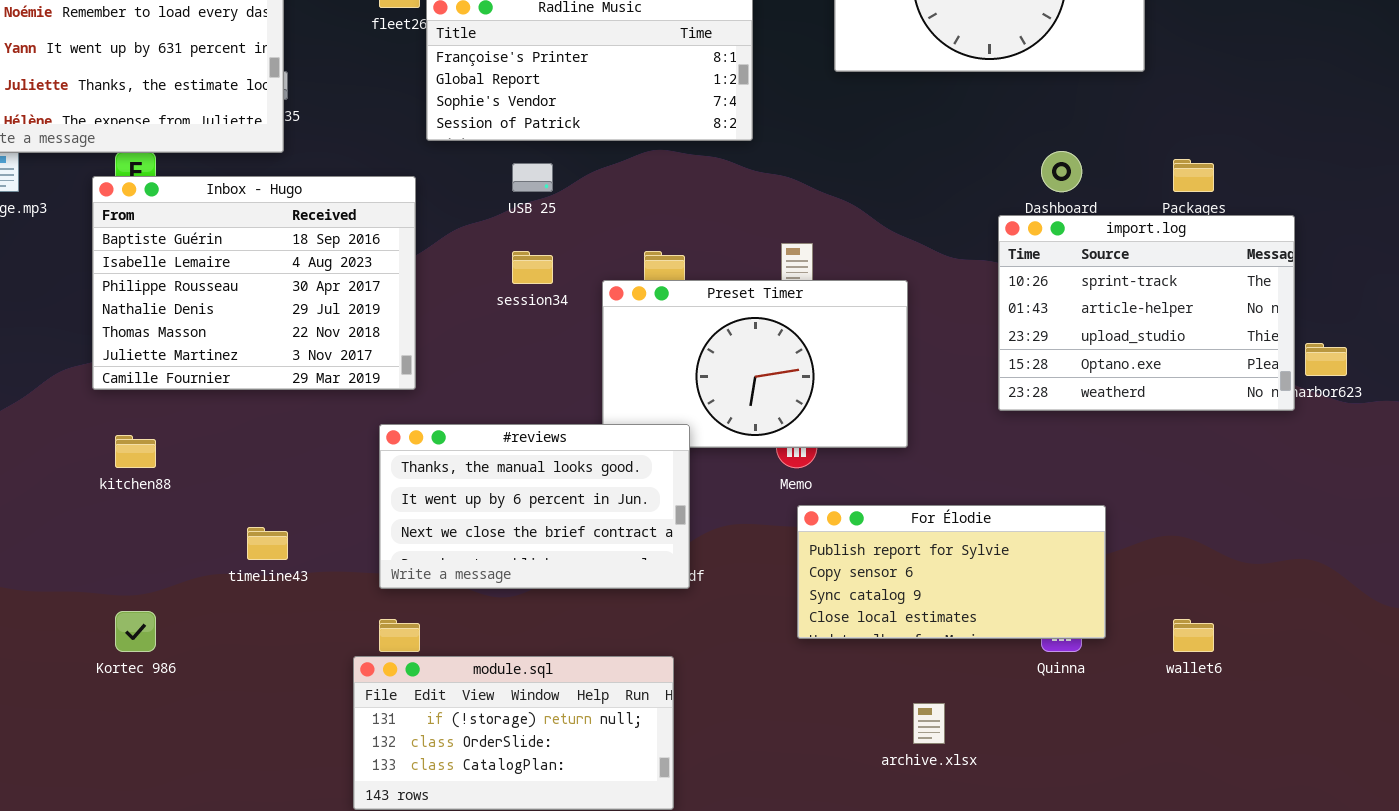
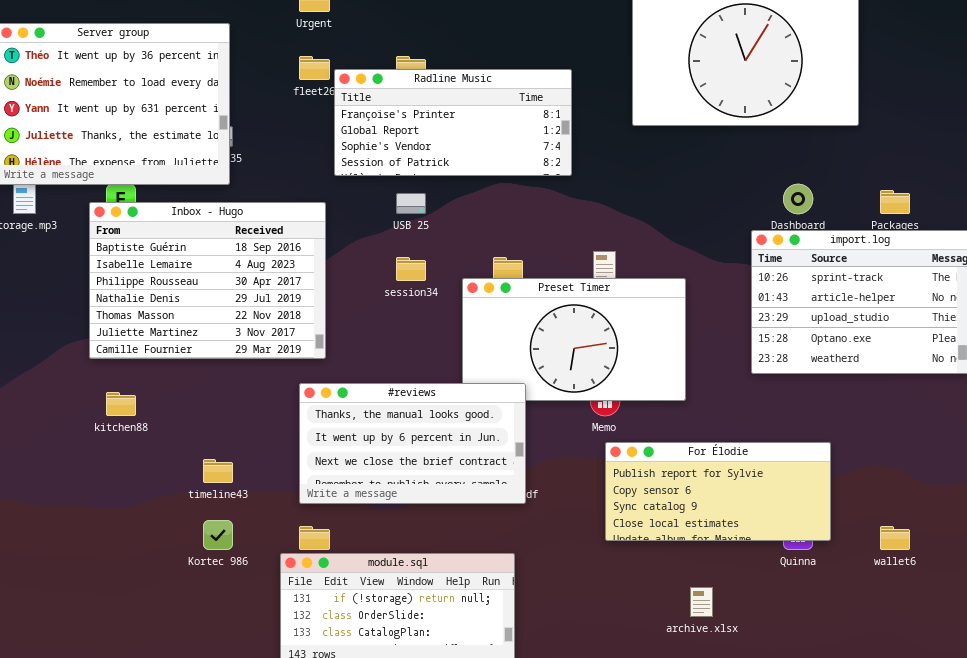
Kortec 986: [115,611,156,652] -> [203,520,233,550], moved

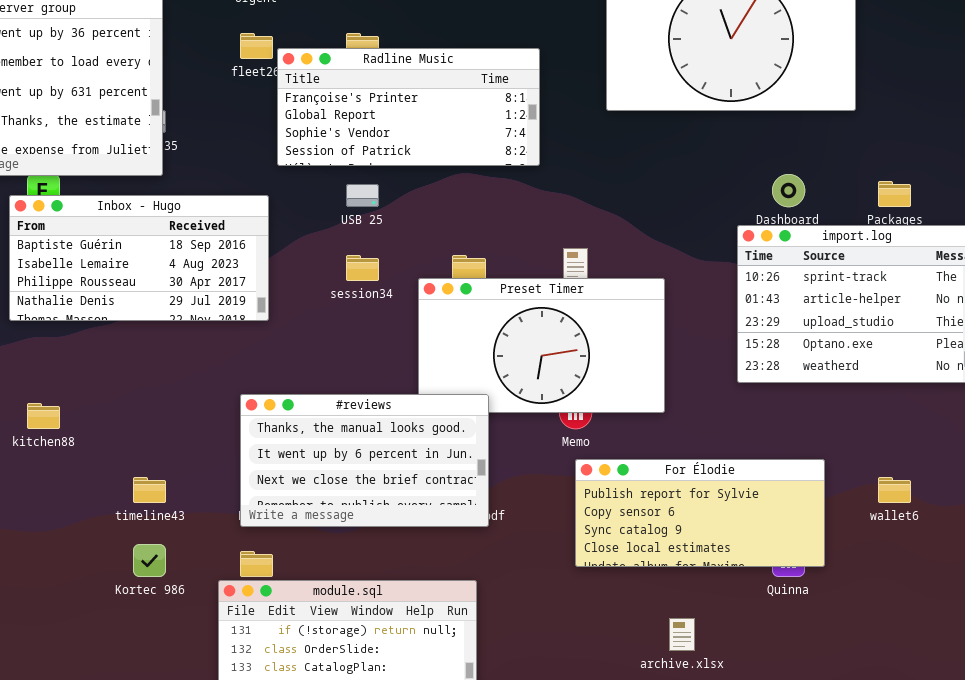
Inbox - Hugo: [89,202,326,359] -> [9,195,269,321], resized
wallet6: [880,526,910,550] -> [878,477,911,503], moved

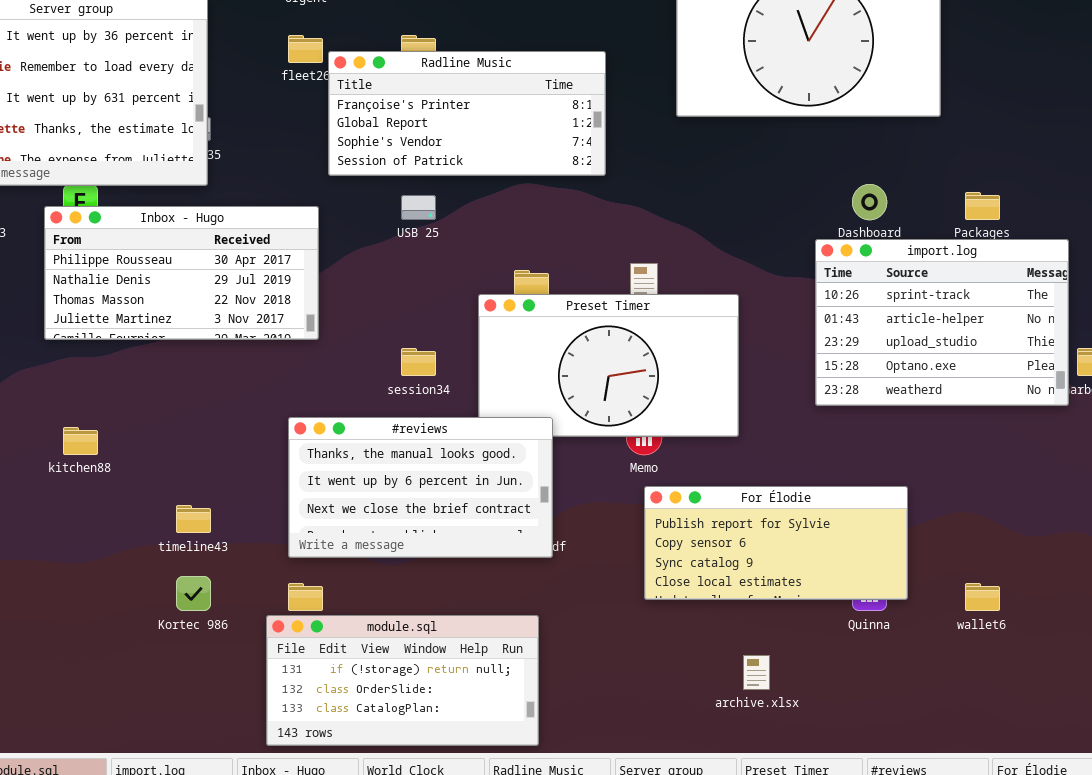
Inbox - Hugo: [9,195,269,321] -> [44,206,319,340], scrolled down 2 rows
session34: [346,255,379,281] -> [401,348,436,376], moved
wallet6: [878,477,911,503] -> [965,583,1000,611], moved

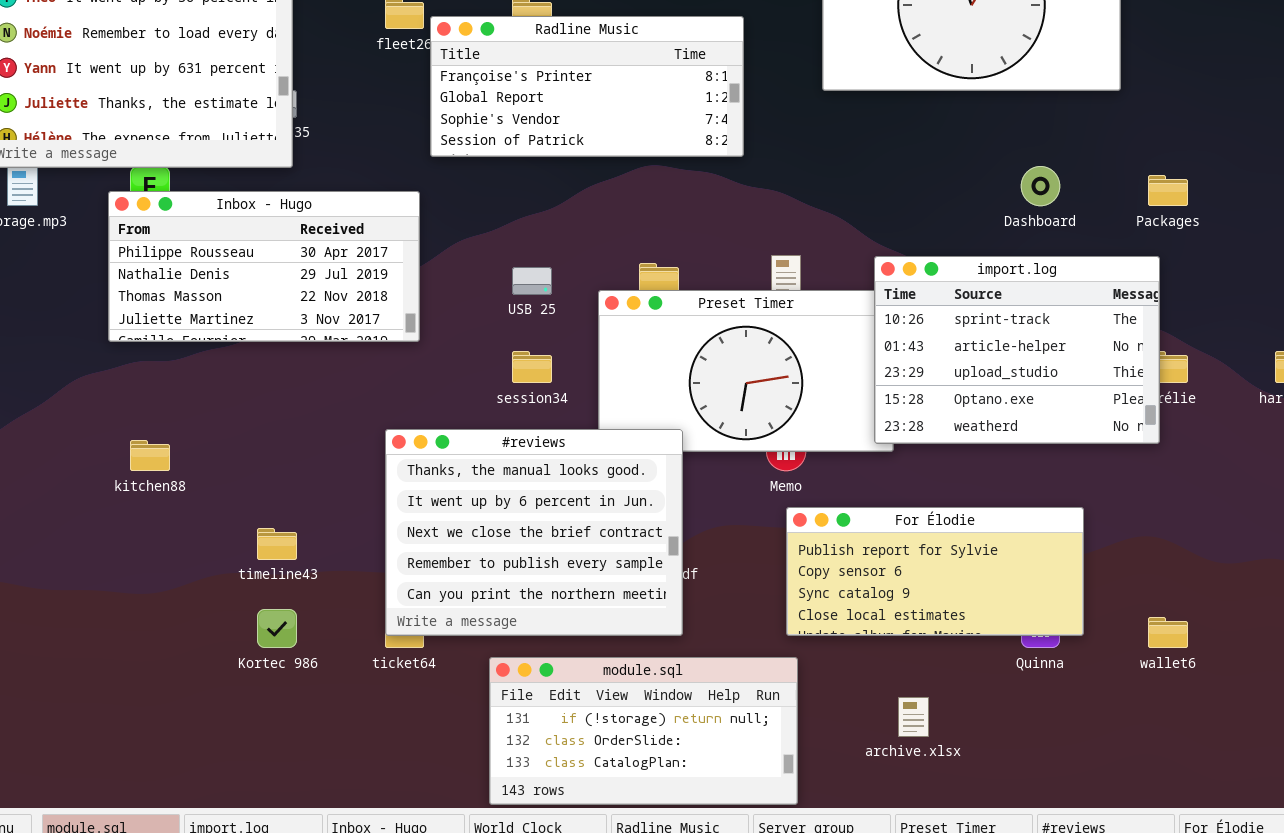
USB 25: [401,195,436,220] -> [512,267,552,295], moved
import.log: [815,239,1069,406] -> [874,256,1160,444], moved
#reviews: [288,417,553,558] -> [385,429,683,636], resized
module.sql: [266,615,539,746] -> [489,657,798,805], moved

